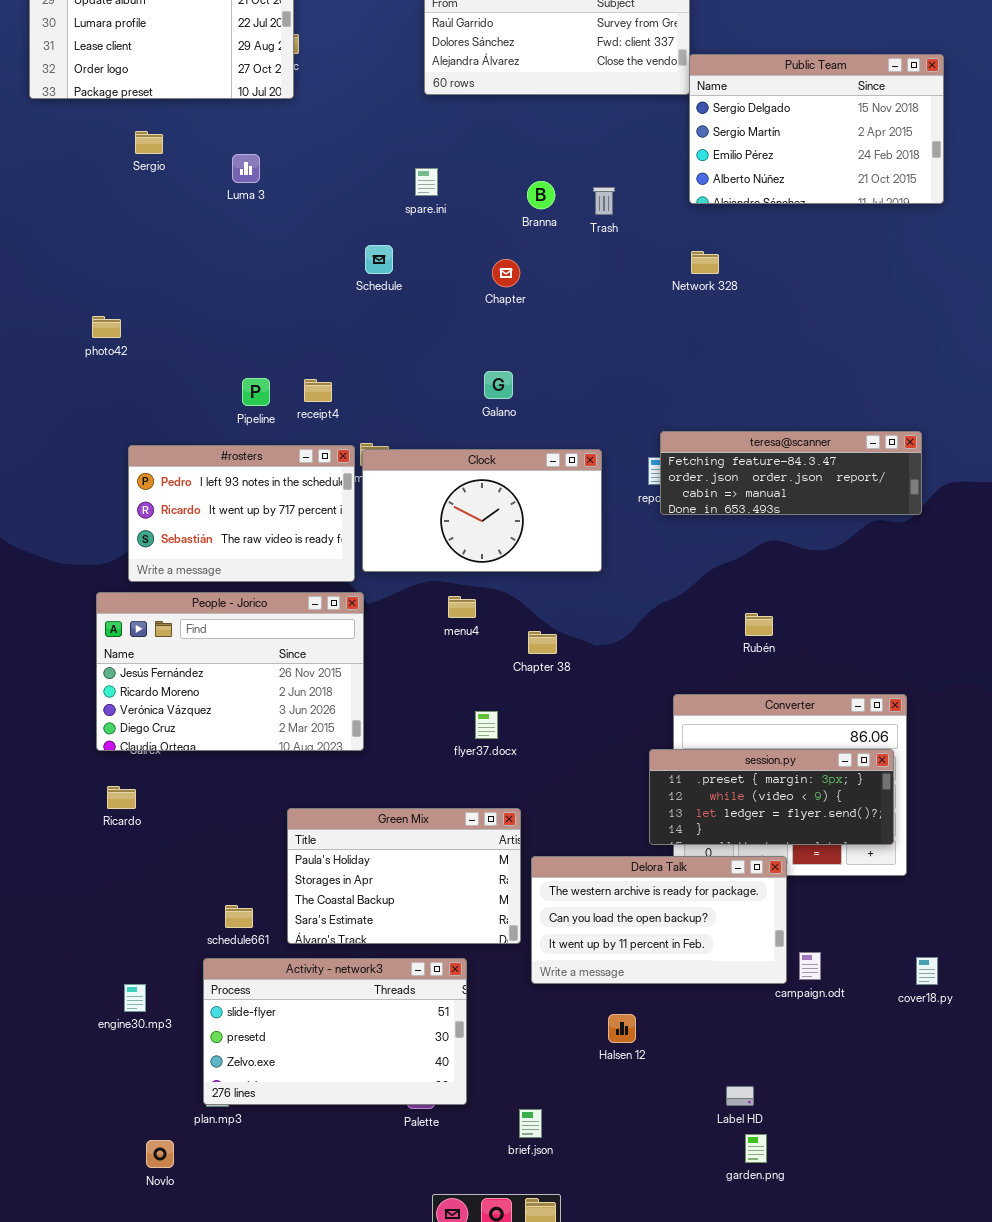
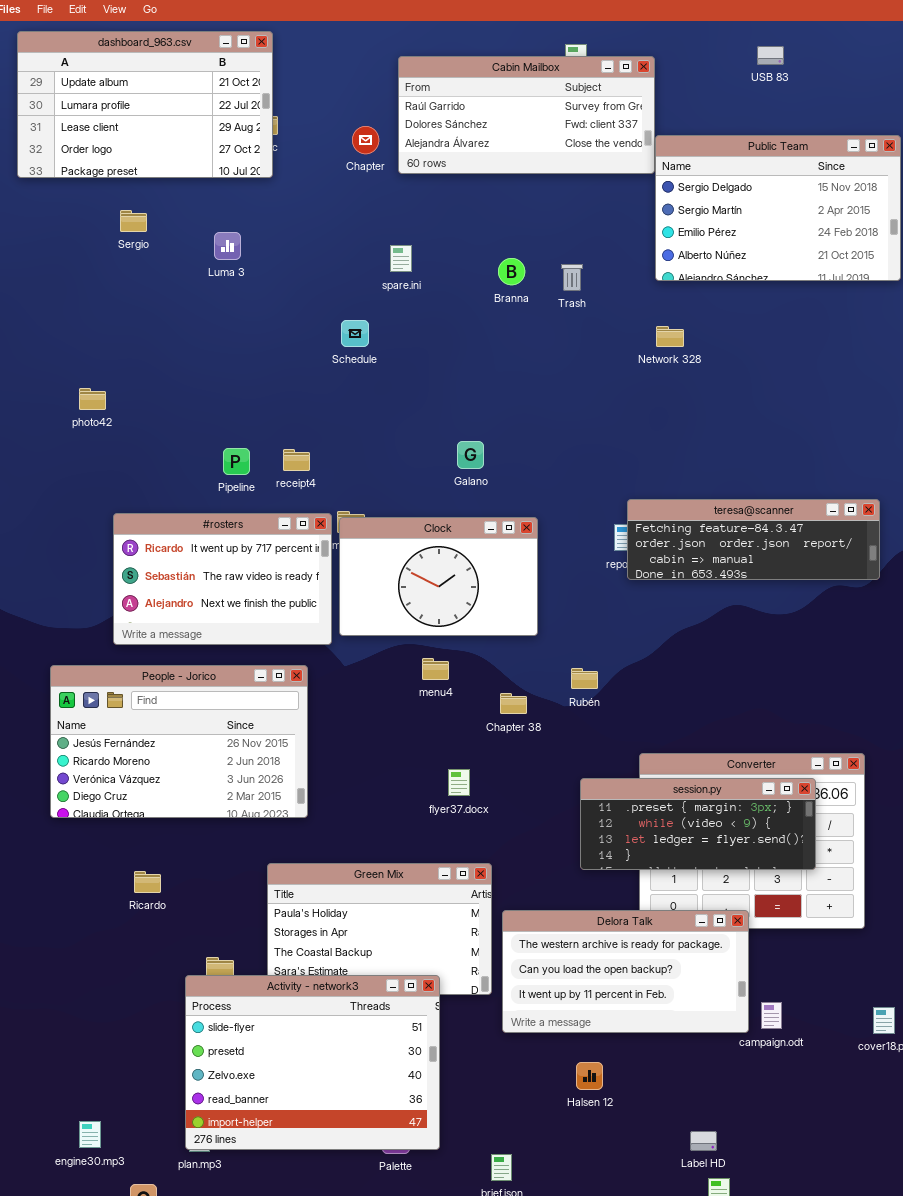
Chapter: [492,259,520,287] -> [352,126,379,154], moved
#rosters: [128,445,355,582] -> [113,513,332,645], scrolled down 1 row
Clock: [362,449,602,572] -> [339,517,538,636], resized
People - Jorico: [96,592,364,751] -> [50,665,308,818], moved
Rubén: [745,613,773,636] -> [571,668,598,689], moved
session.py: [649,749,894,845] -> [580,778,816,870], moved
Ricardo: [107,786,136,809] -> [134,871,161,893], moved
Activity - network3: [203,958,467,1105] -> [185,975,440,1150], resized
engine30.mp3: [124,984,146,1012] -> [79,1121,101,1148], moved

